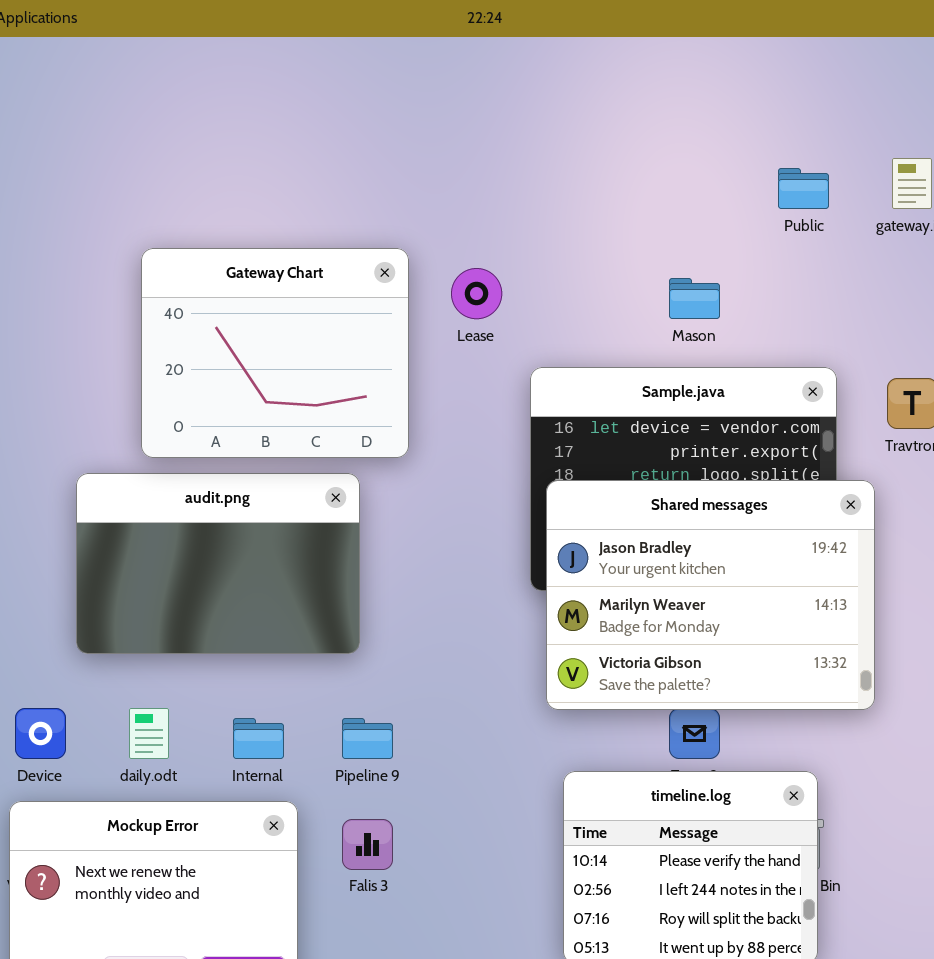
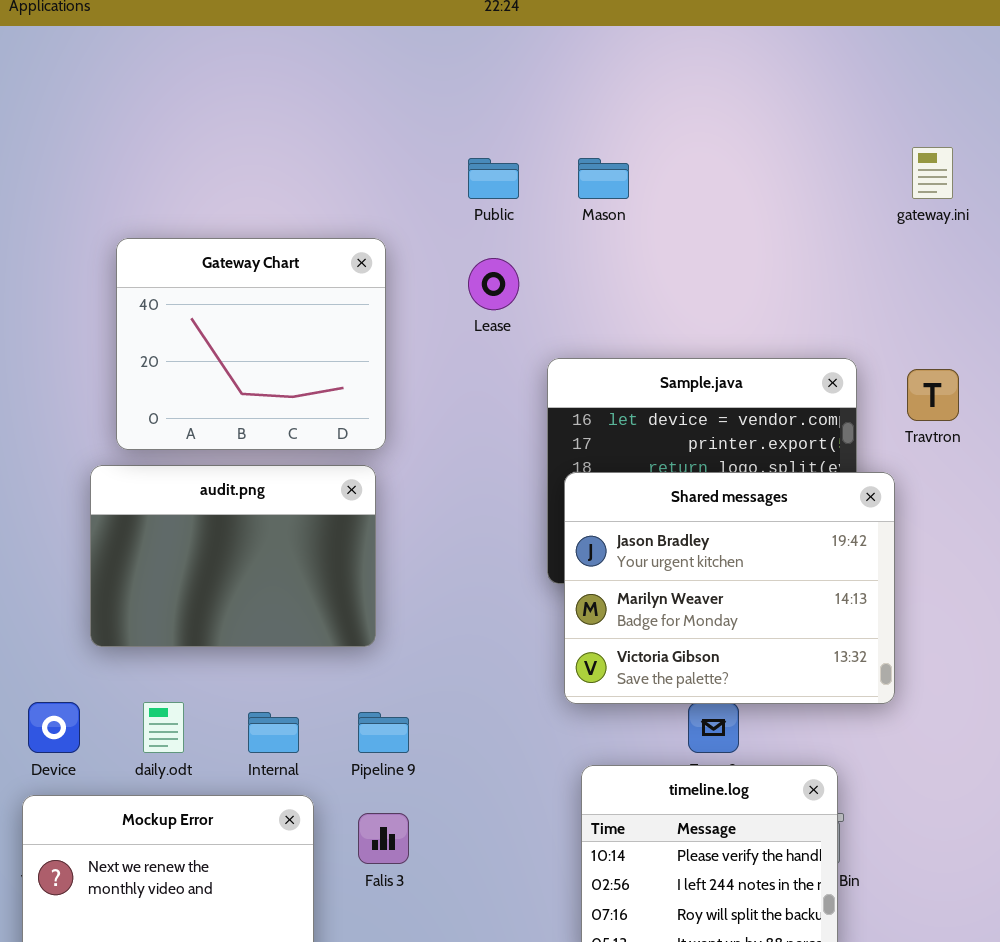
Public: [778,168,829,209] -> [468,158,519,199], moved
Gateway Chart: [141,248,409,458] -> [116,238,386,450], moved
Mason: [669,278,720,319] -> [578,158,629,199], moved

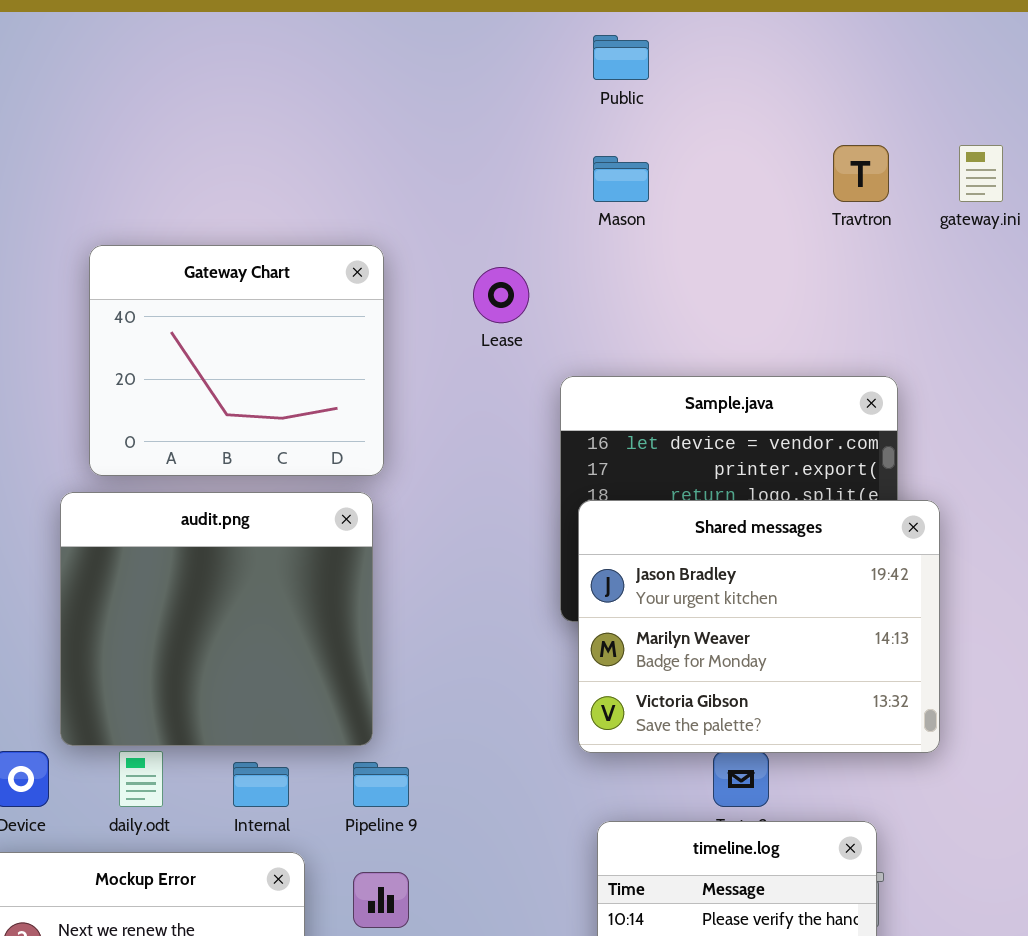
Public: [468,158,519,199] -> [593,35,649,80], moved
Travtron: [907,369,959,421] -> [833,145,889,202], moved
audit.png: [90,465,376,647] -> [60,492,373,746], resized

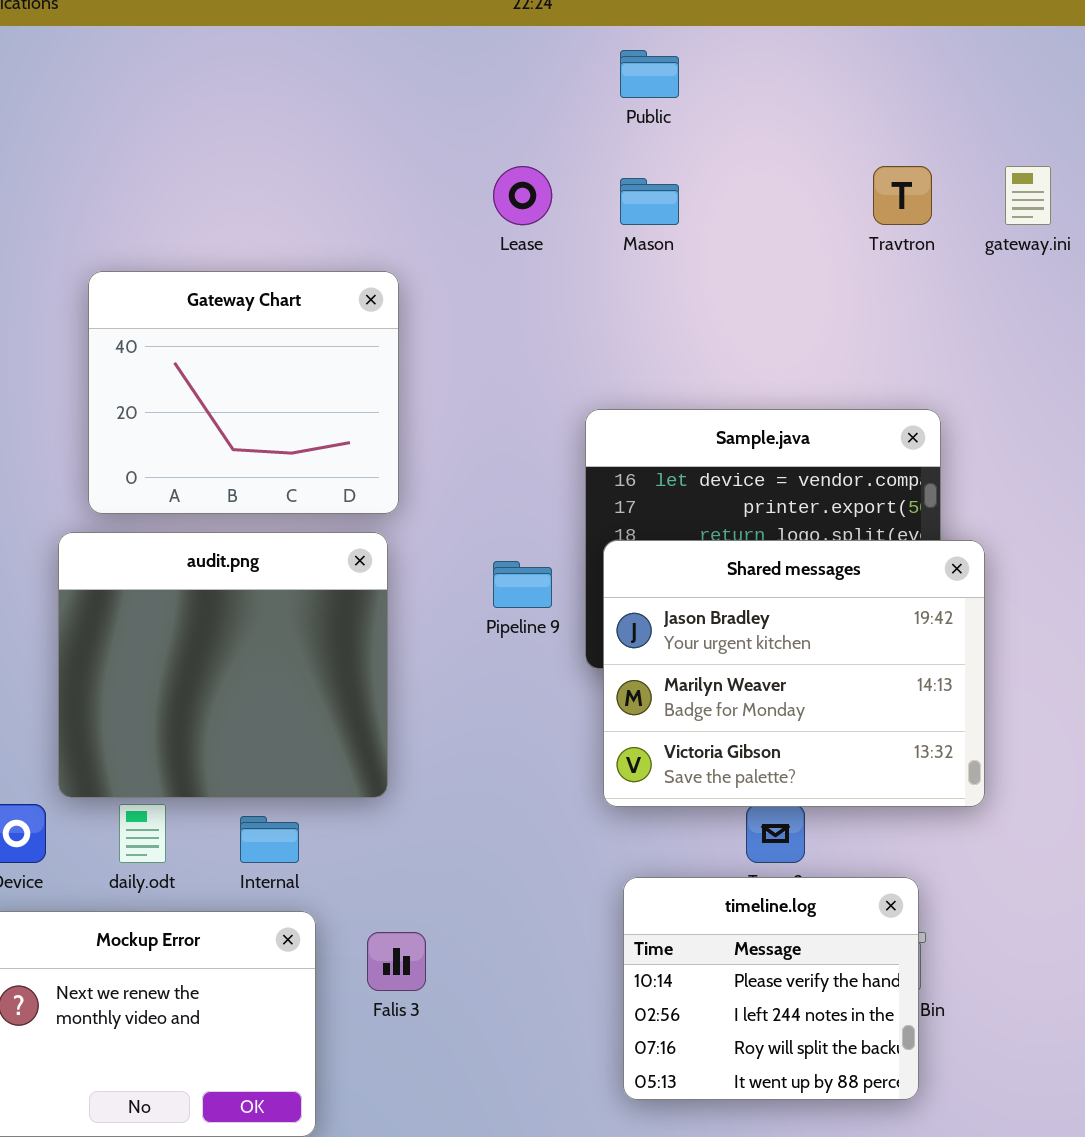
Lease: [473,267,529,323] -> [493,166,552,225], moved
Pipeline 9: [353,762,409,807] -> [493,561,552,608], moved

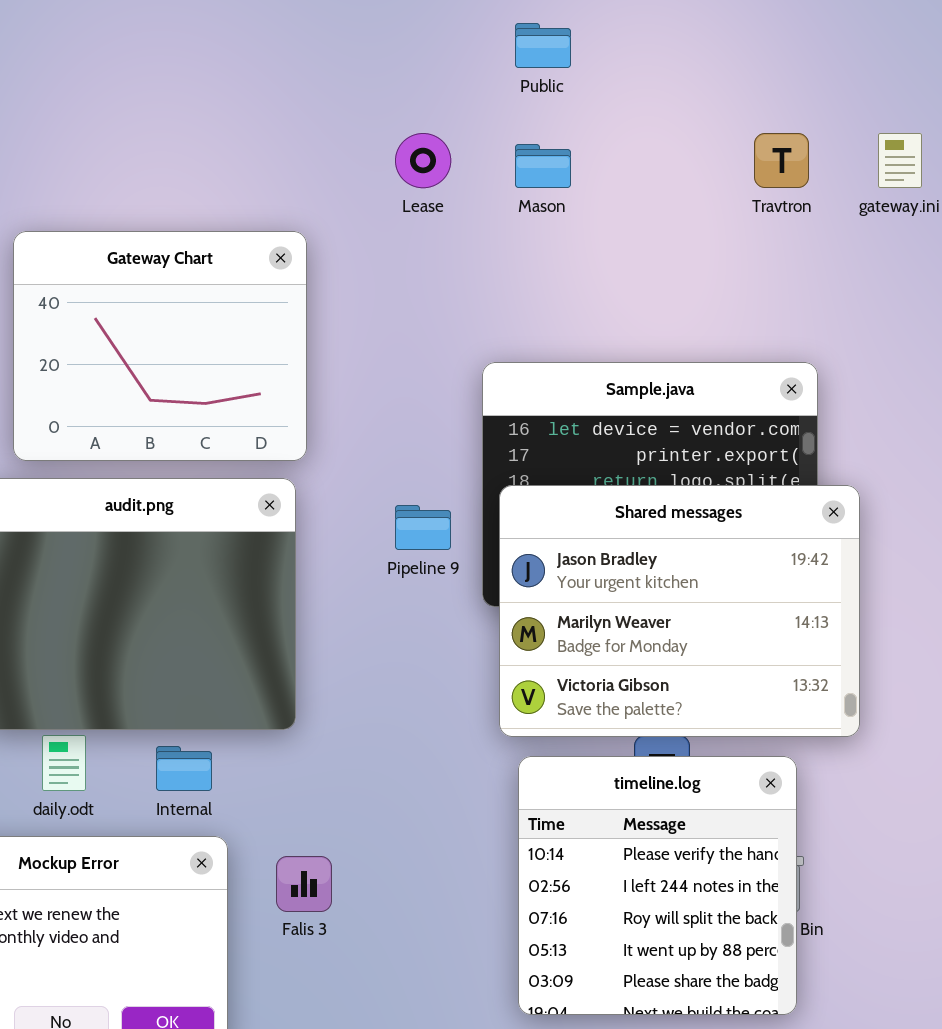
timeline.log: [623,877,919,1100] -> [518,756,797,1015], resized

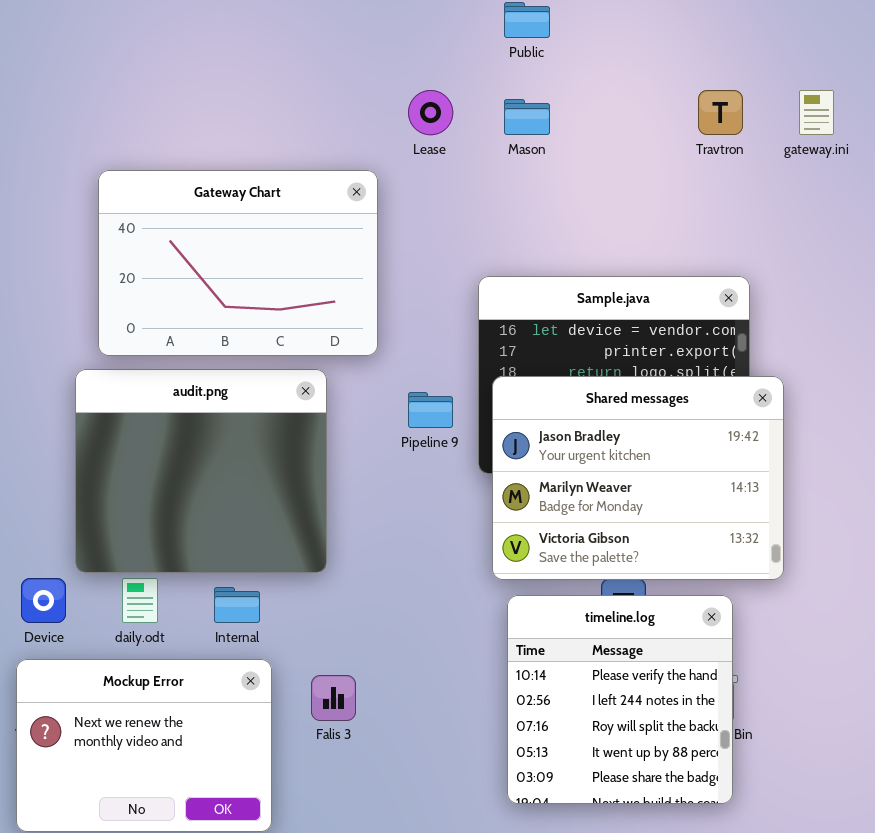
Gateway Chart: [13,231,307,461] -> [98,170,378,356], resized

